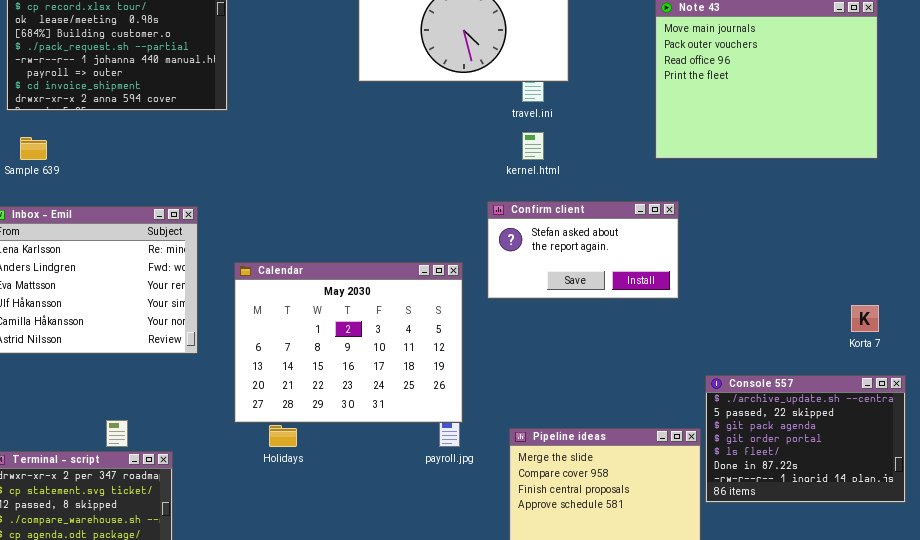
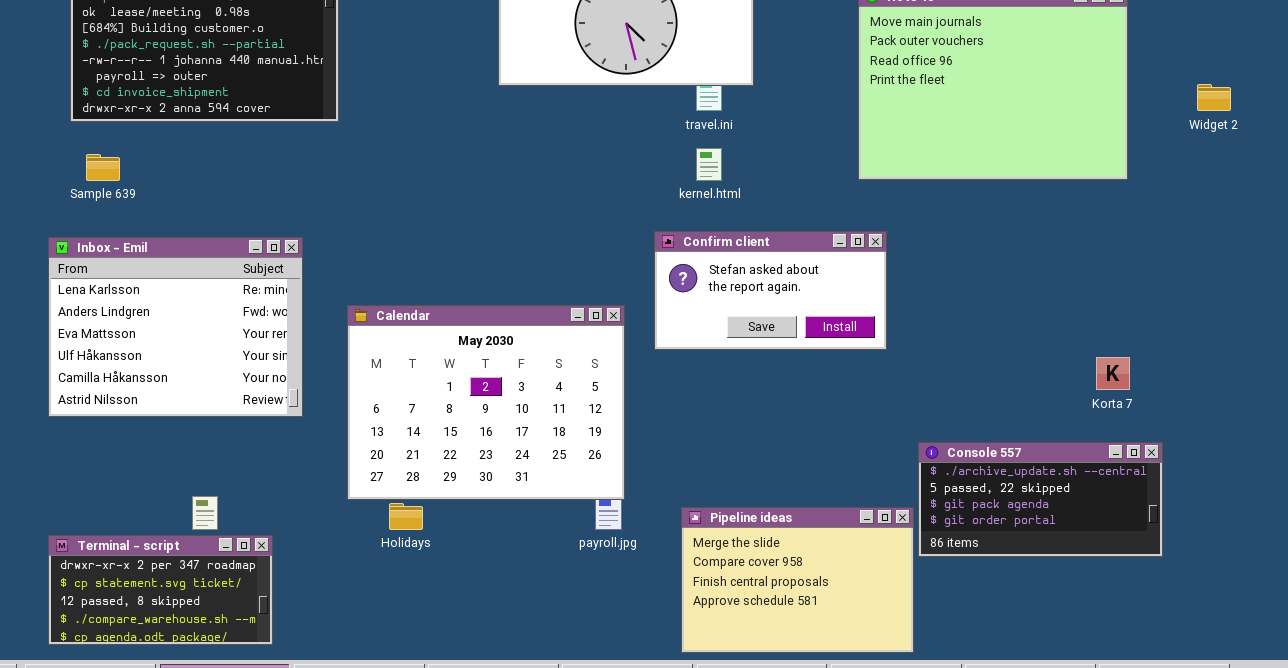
Console 557: [705,375,906,503] -> [918,442,1163,557], resized

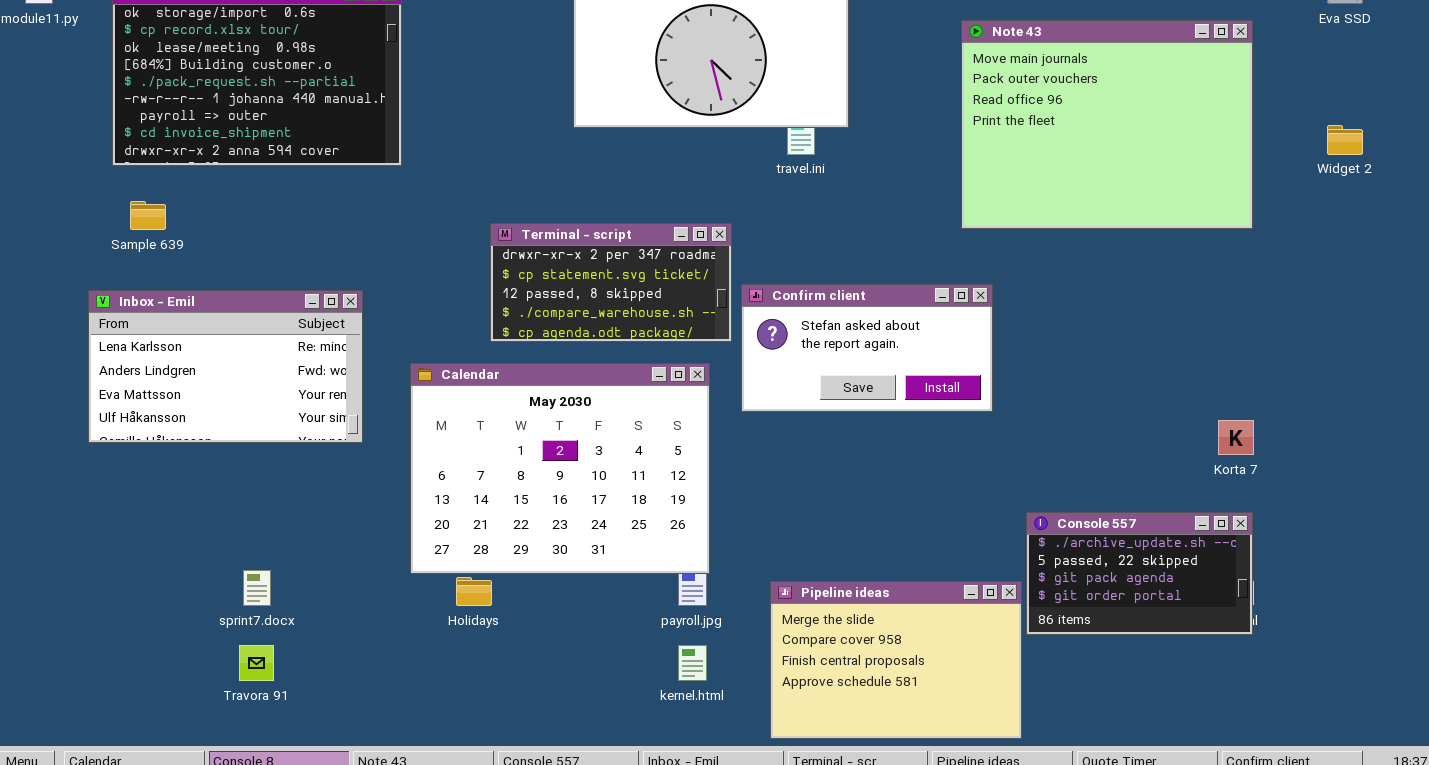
kernel.html: [696,148,722,181] -> [678,645,707,681], moved
Inbox - Emil: [48,237,303,417] -> [88,290,363,443], resized
Console 557: [918,442,1163,557] -> [1026,512,1253,635], resized
Terminal - script: [48,535,273,645] -> [490,223,732,342], moved

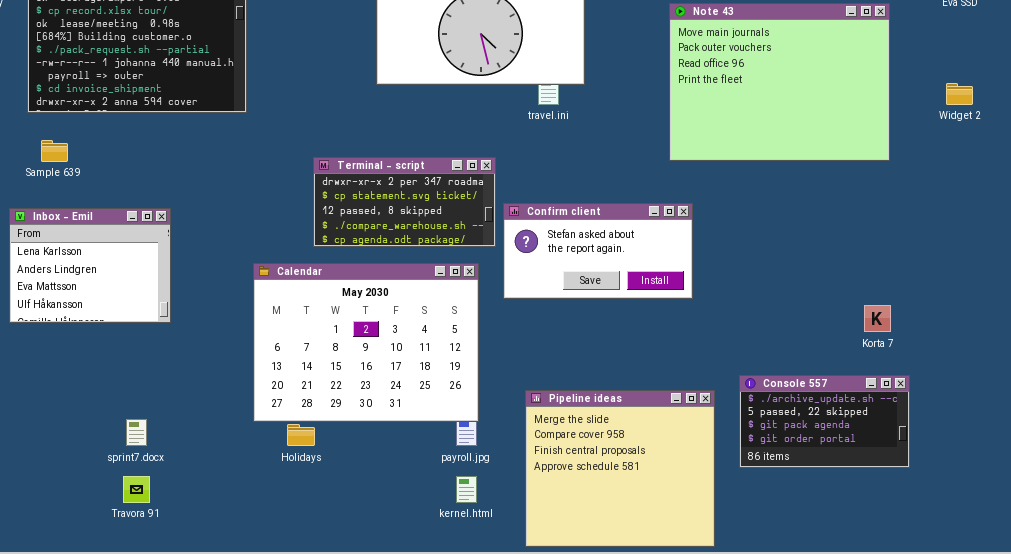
Inbox - Emil: [88,290,363,443] -> [9,208,171,323], resized
Console 557: [1026,512,1253,635] -> [739,375,910,468], moved
Pipeline ideas: [770,581,1022,739] -> [525,390,715,547], resized

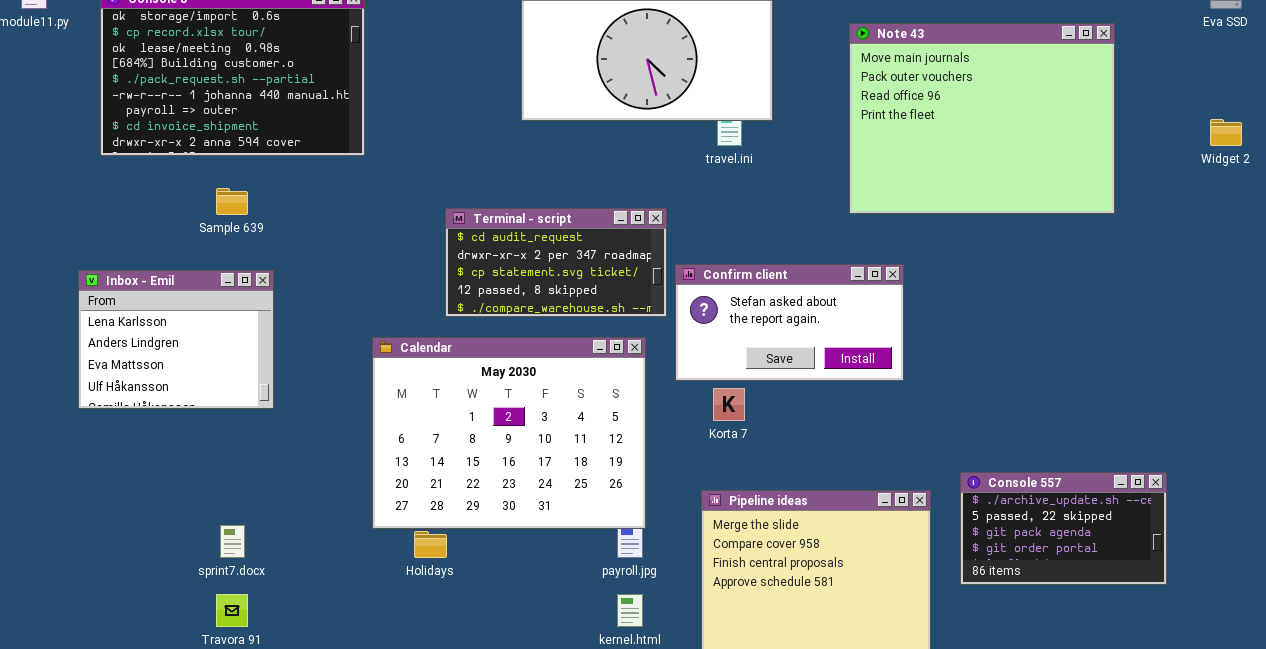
Note 43: [669,3,890,161] -> [849,23,1115,214], moved
Sample 639: [41,140,68,162] -> [216,188,248,215], moved
Terminal - script: [313,157,496,247] -> [445,208,667,317], scrolled up 1 row
Korta 7: [864,305,891,332] -> [713,388,745,421], moved

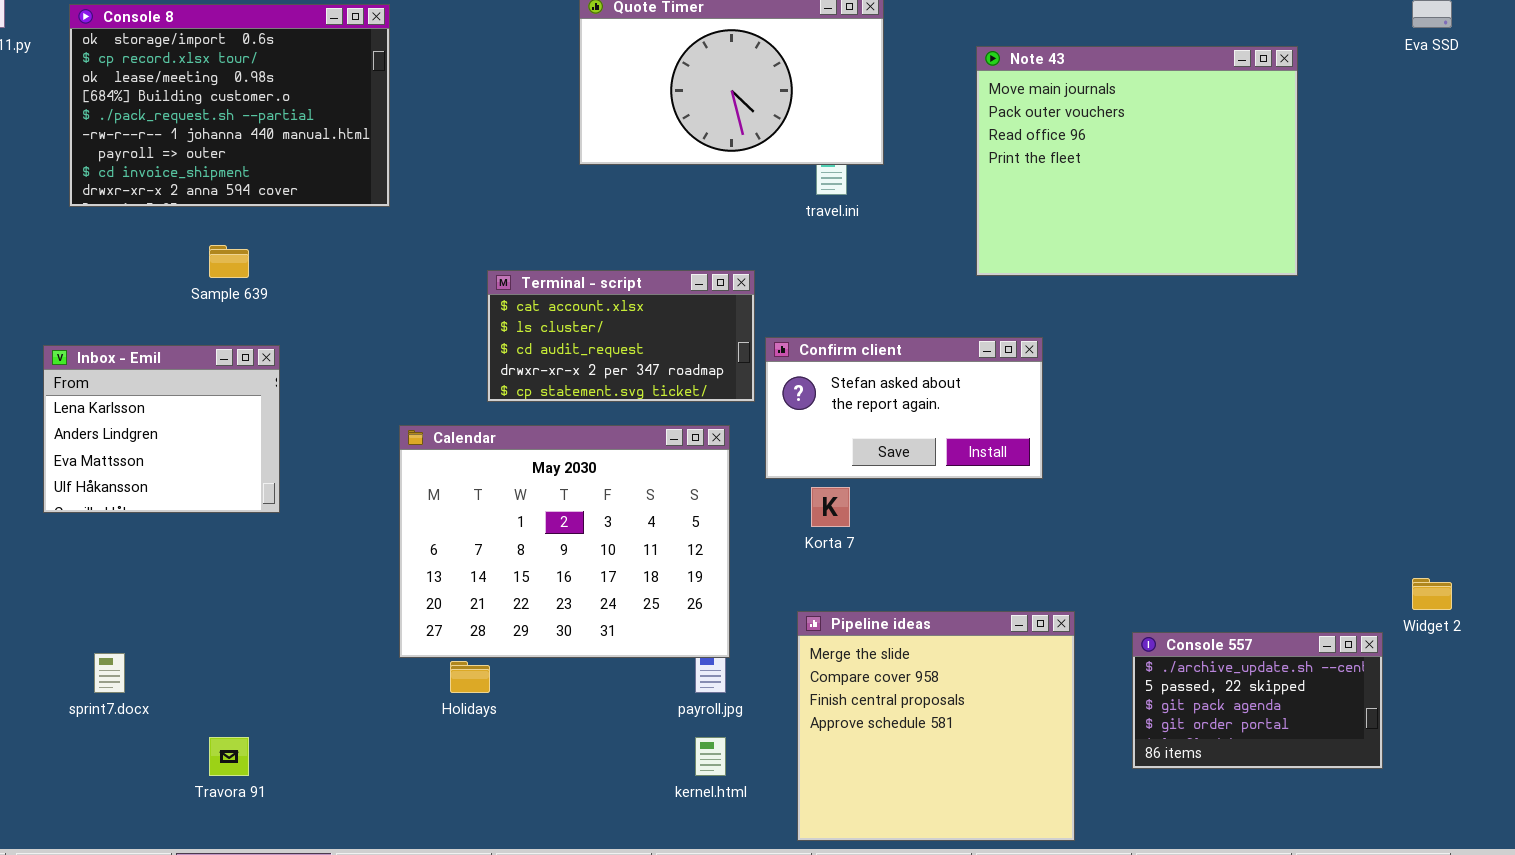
Widget 2: [1210,119,1242,146] -> [1412,578,1452,610], moved
Terminal - script: [445,208,667,317] -> [487,270,755,402], scrolled up 2 rows
Console 557: [960,472,1167,585] -> [1132,632,1383,769], moved
sprint7.docx: [220,525,245,558] -> [94,653,125,693], moved

